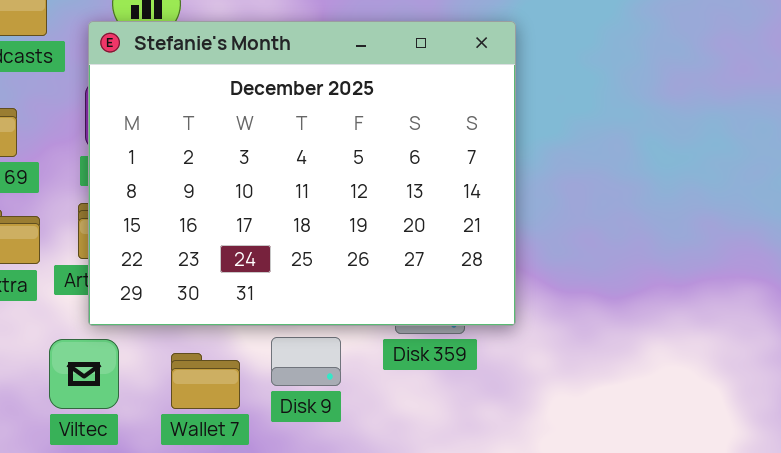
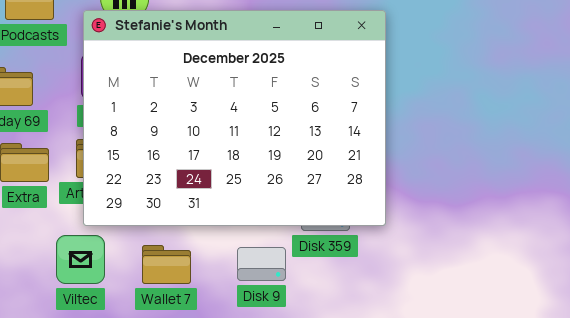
Disk 9: [271,337,341,386] -> [237,247,286,281], moved

